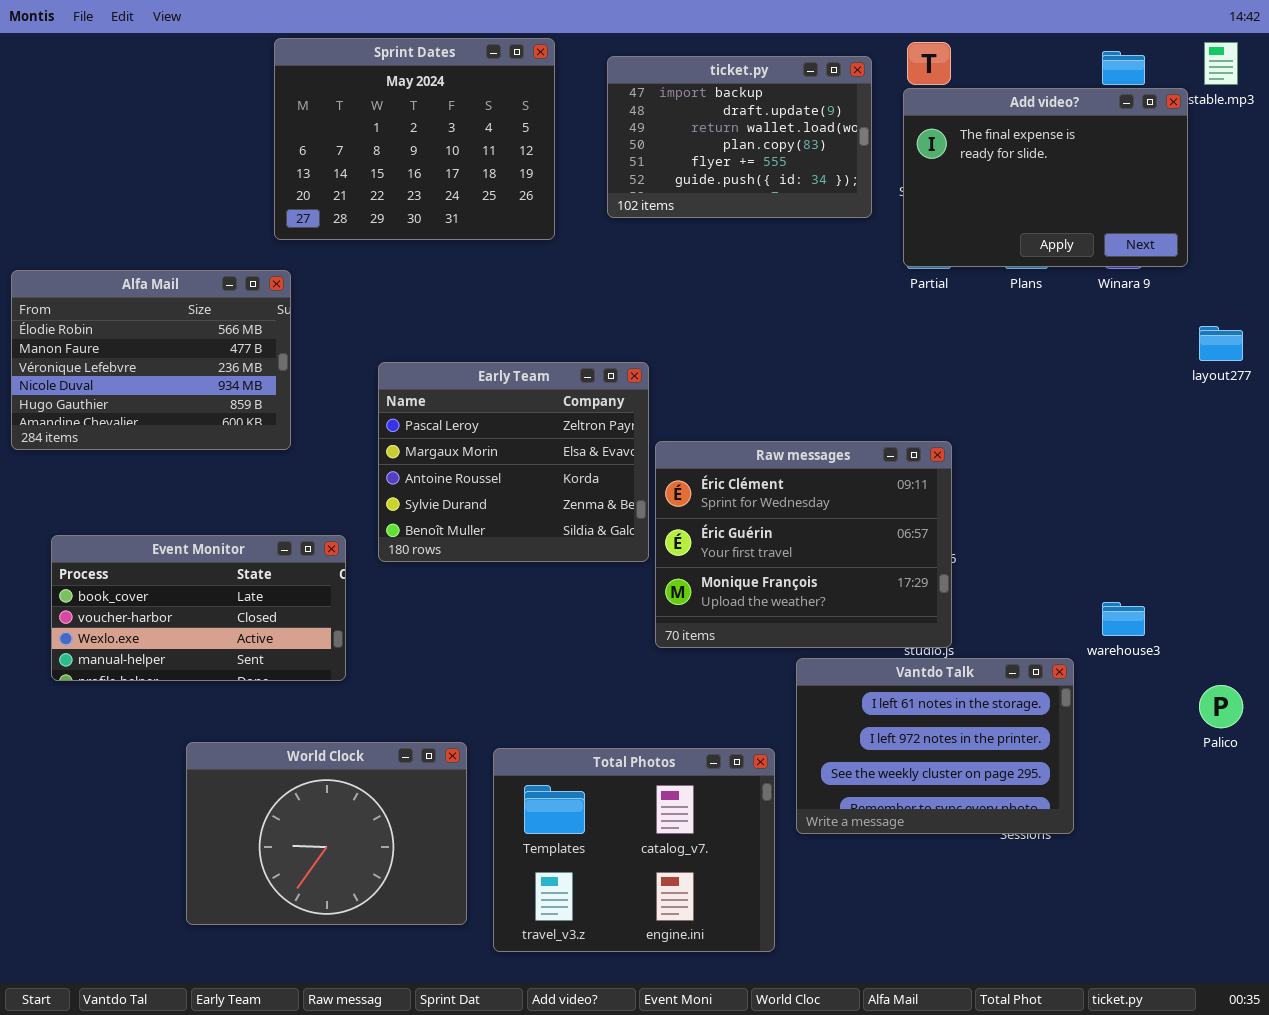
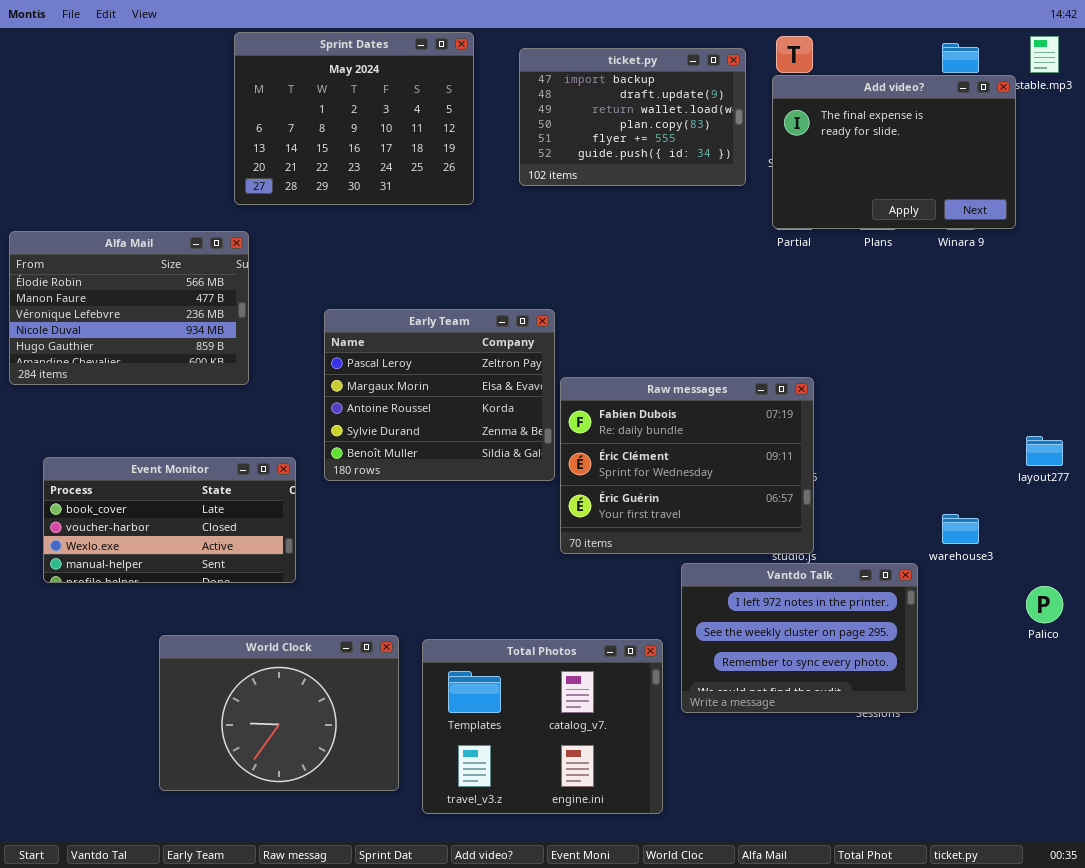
layout277: [1199,326,1243,361] -> [1026,436,1063,466], moved
Raw messages: [655,441,952,648] -> [560,377,814,554], scrolled up 1 row
Vantdo Talk: [796,658,1074,834] -> [681,563,918,713], scrolled down 1 row

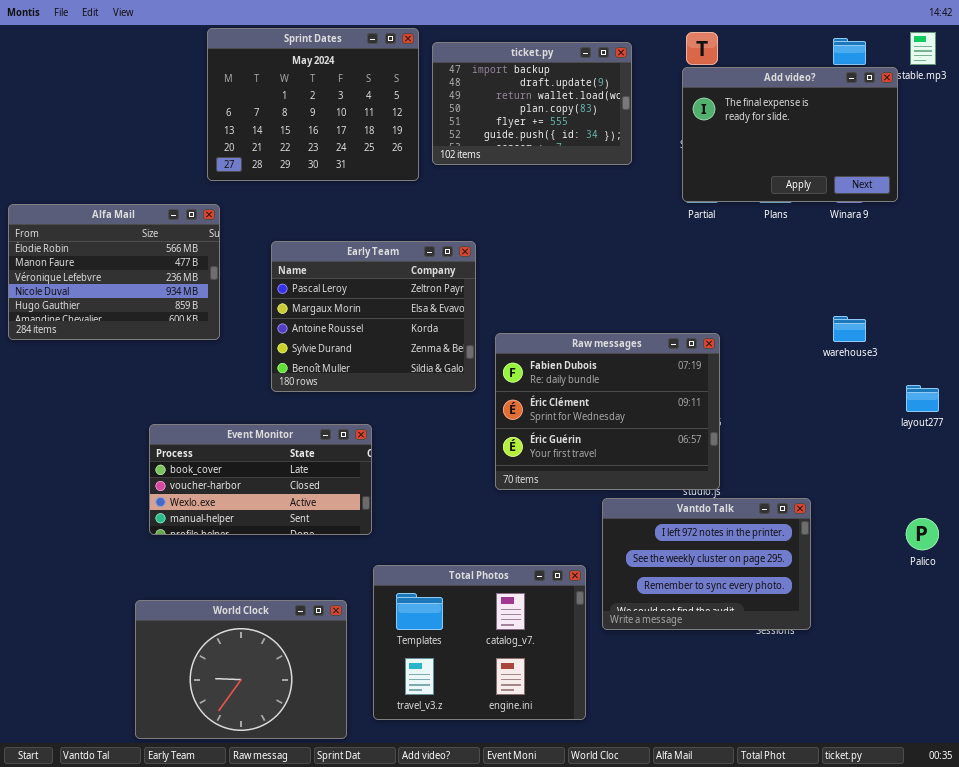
ticket.py: [519,48,746,186] -> [432,42,632,165], moved
Early Team: [324,309,555,481] -> [271,241,476,392], moved
Event Monitor: [43,457,296,583] -> [149,424,372,535], moved
warehouse3: [942,514,979,544] -> [833,316,866,342], moved
World Clock: [159,635,399,791] -> [135,600,347,739], moved

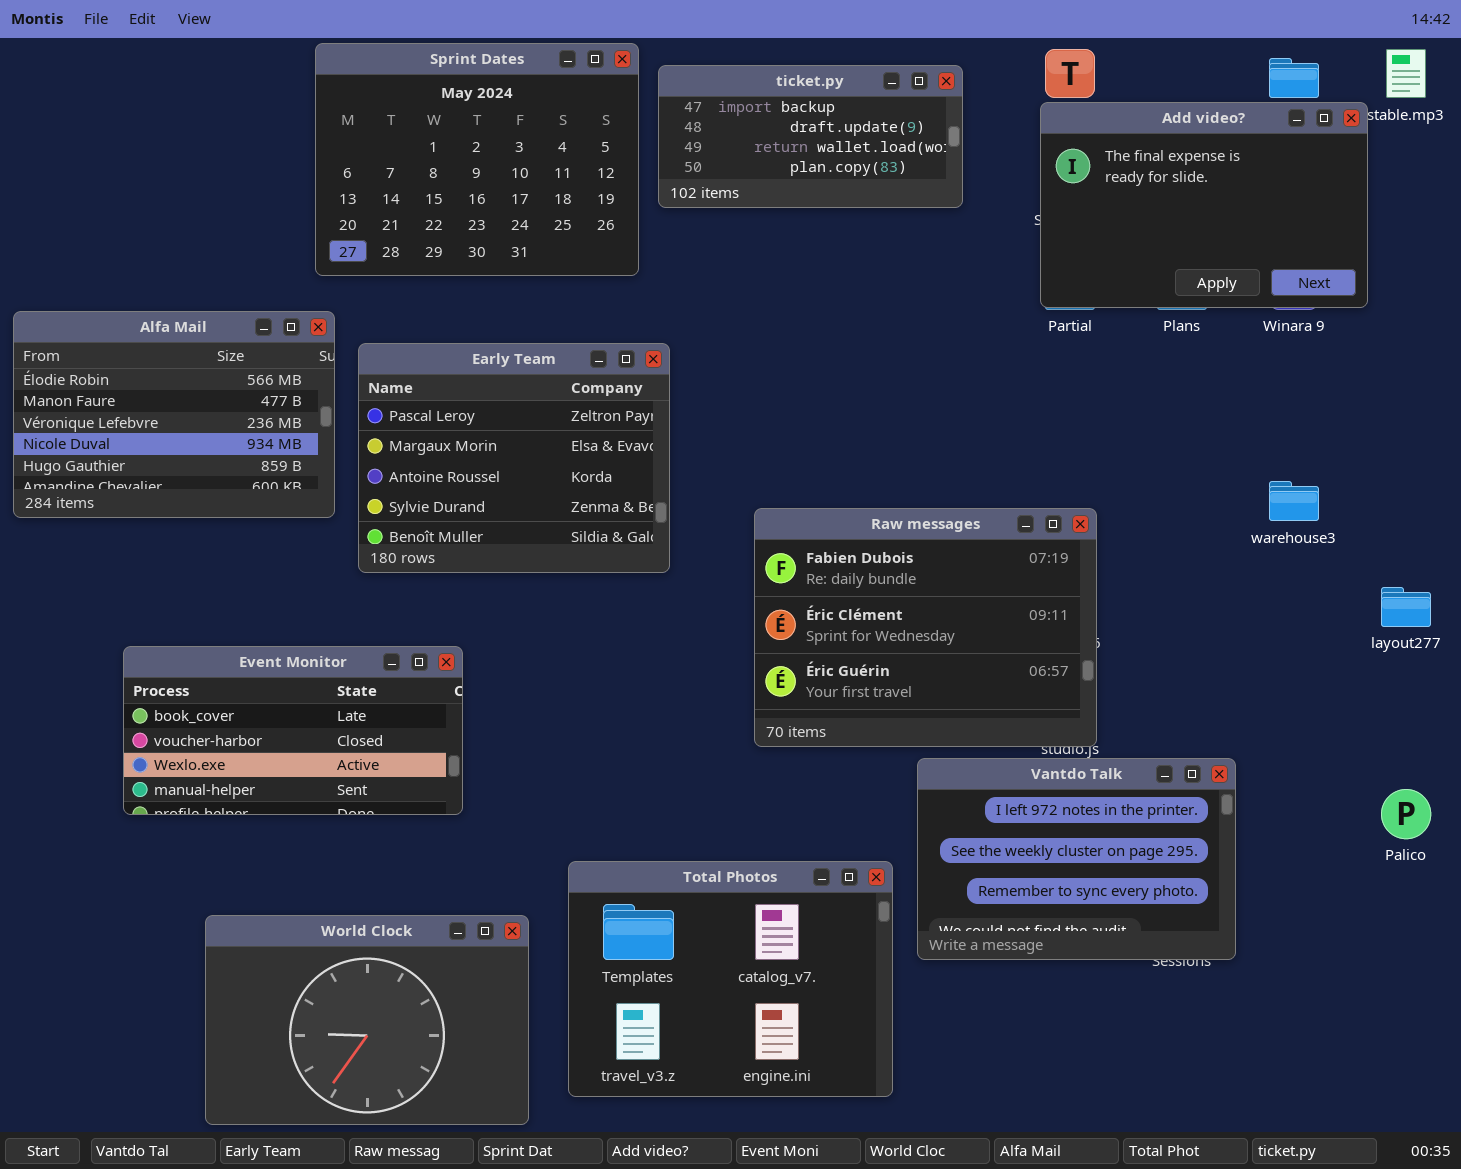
ticket.py: [432,42,632,165] -> [658,65,963,208], resized
Early Team: [271,241,476,392] -> [358,343,670,573], moved
Event Monitor: [149,424,372,535] -> [123,646,463,815], moved

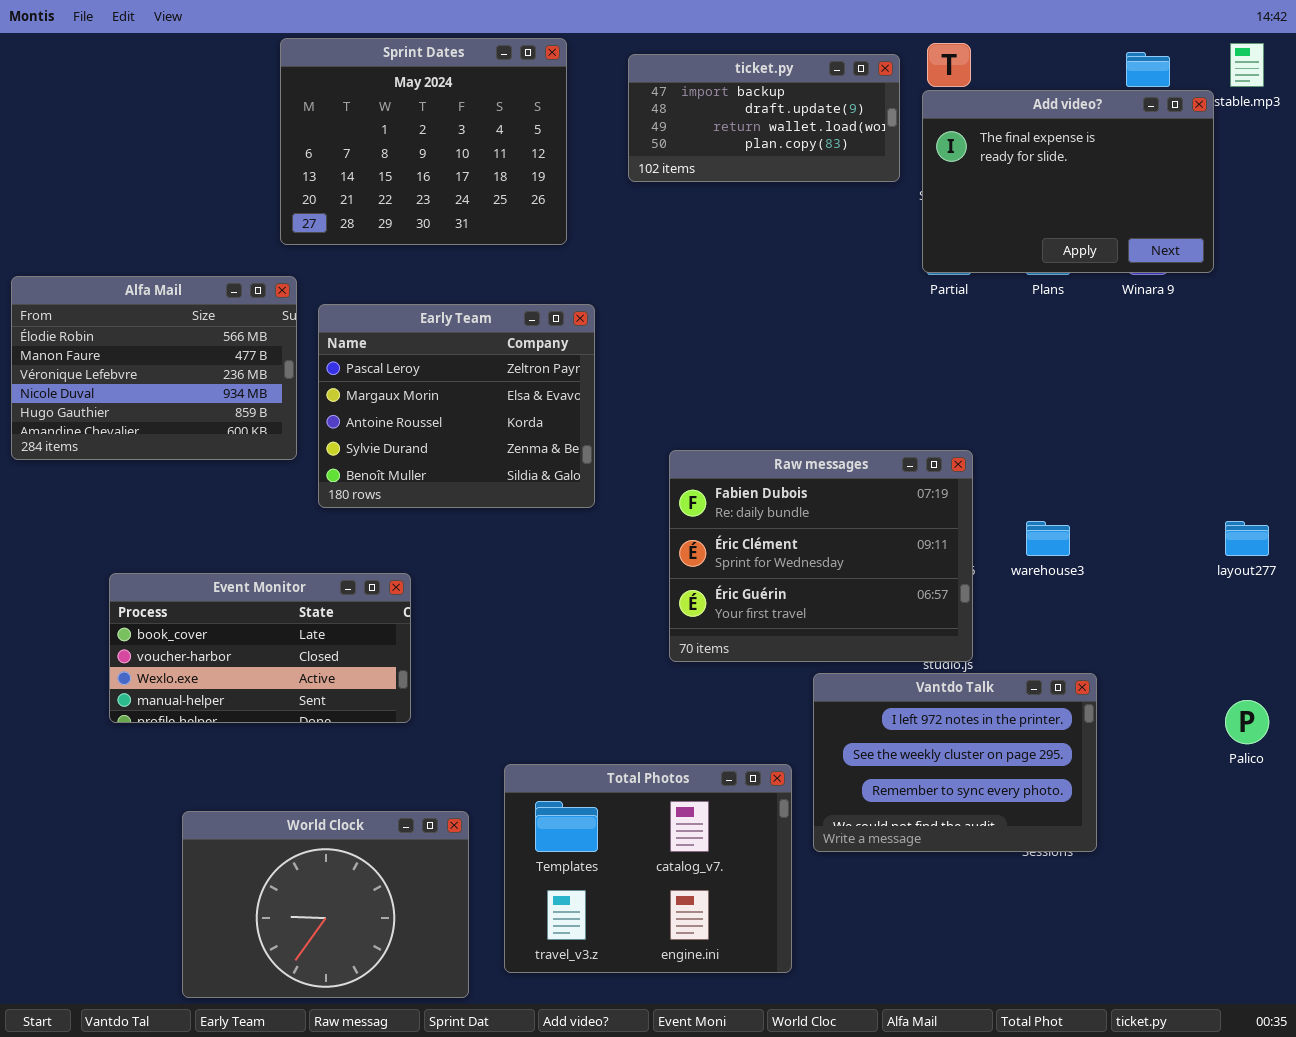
ticket.py: [658,65,963,208] -> [628,54,900,182], moved
warehouse3: [1269,481,1319,521] -> [1026,521,1070,556], moved

